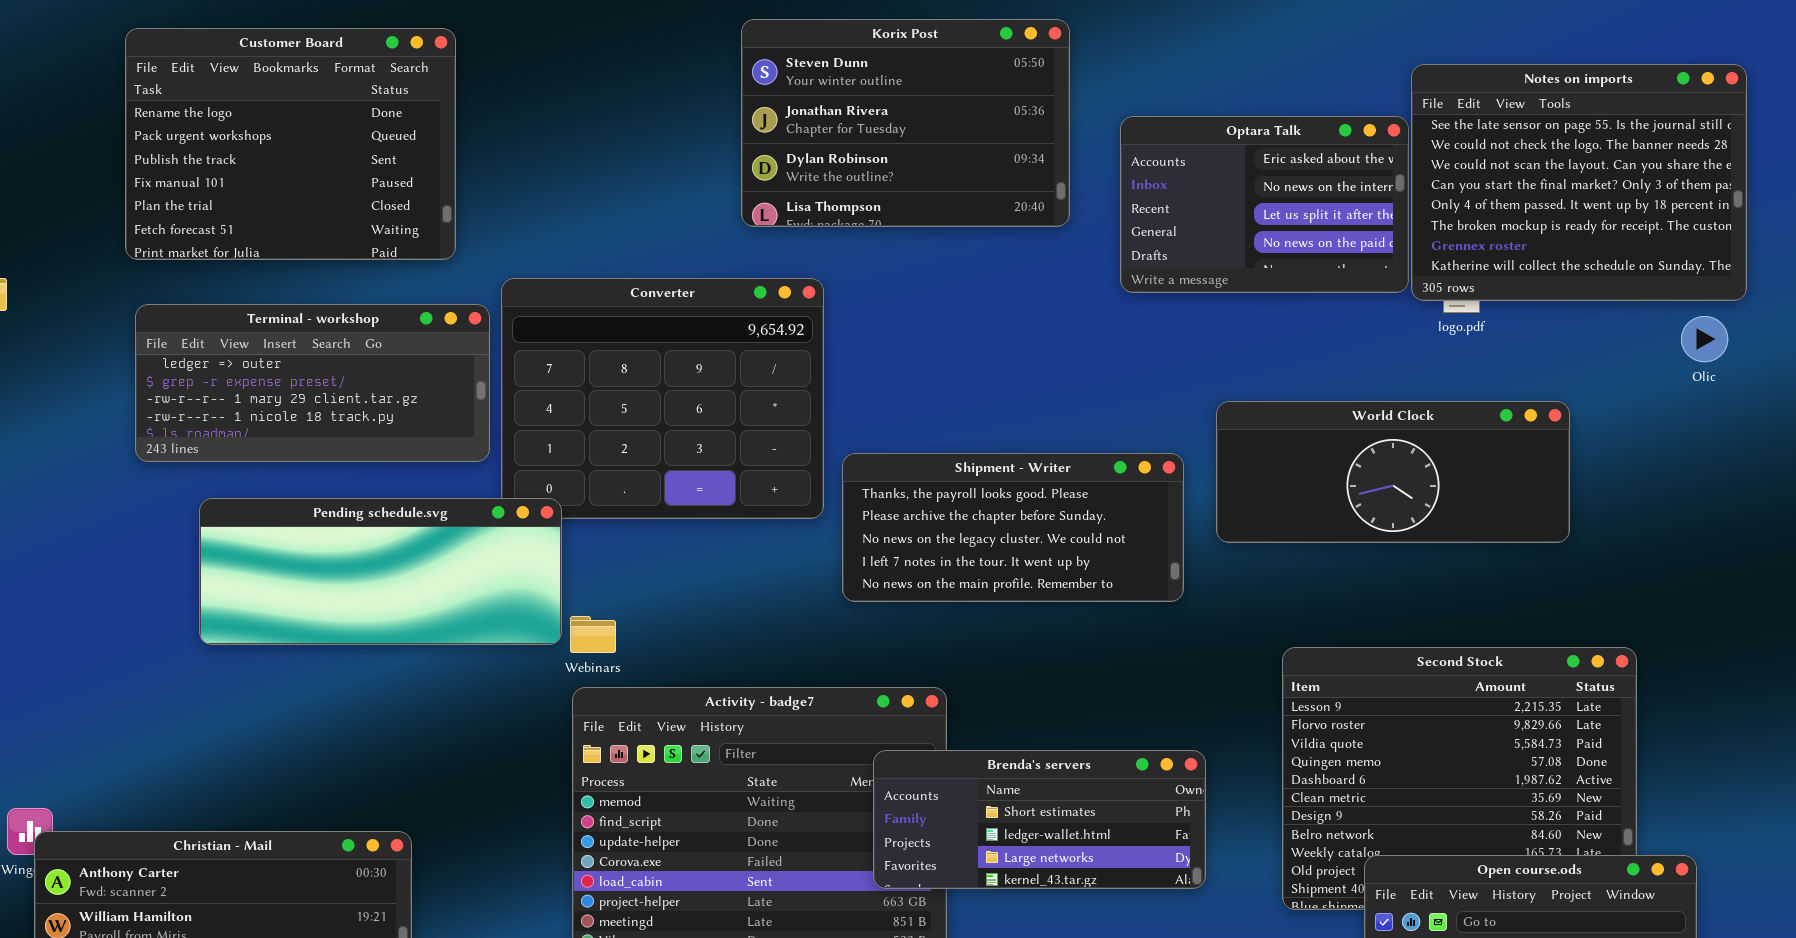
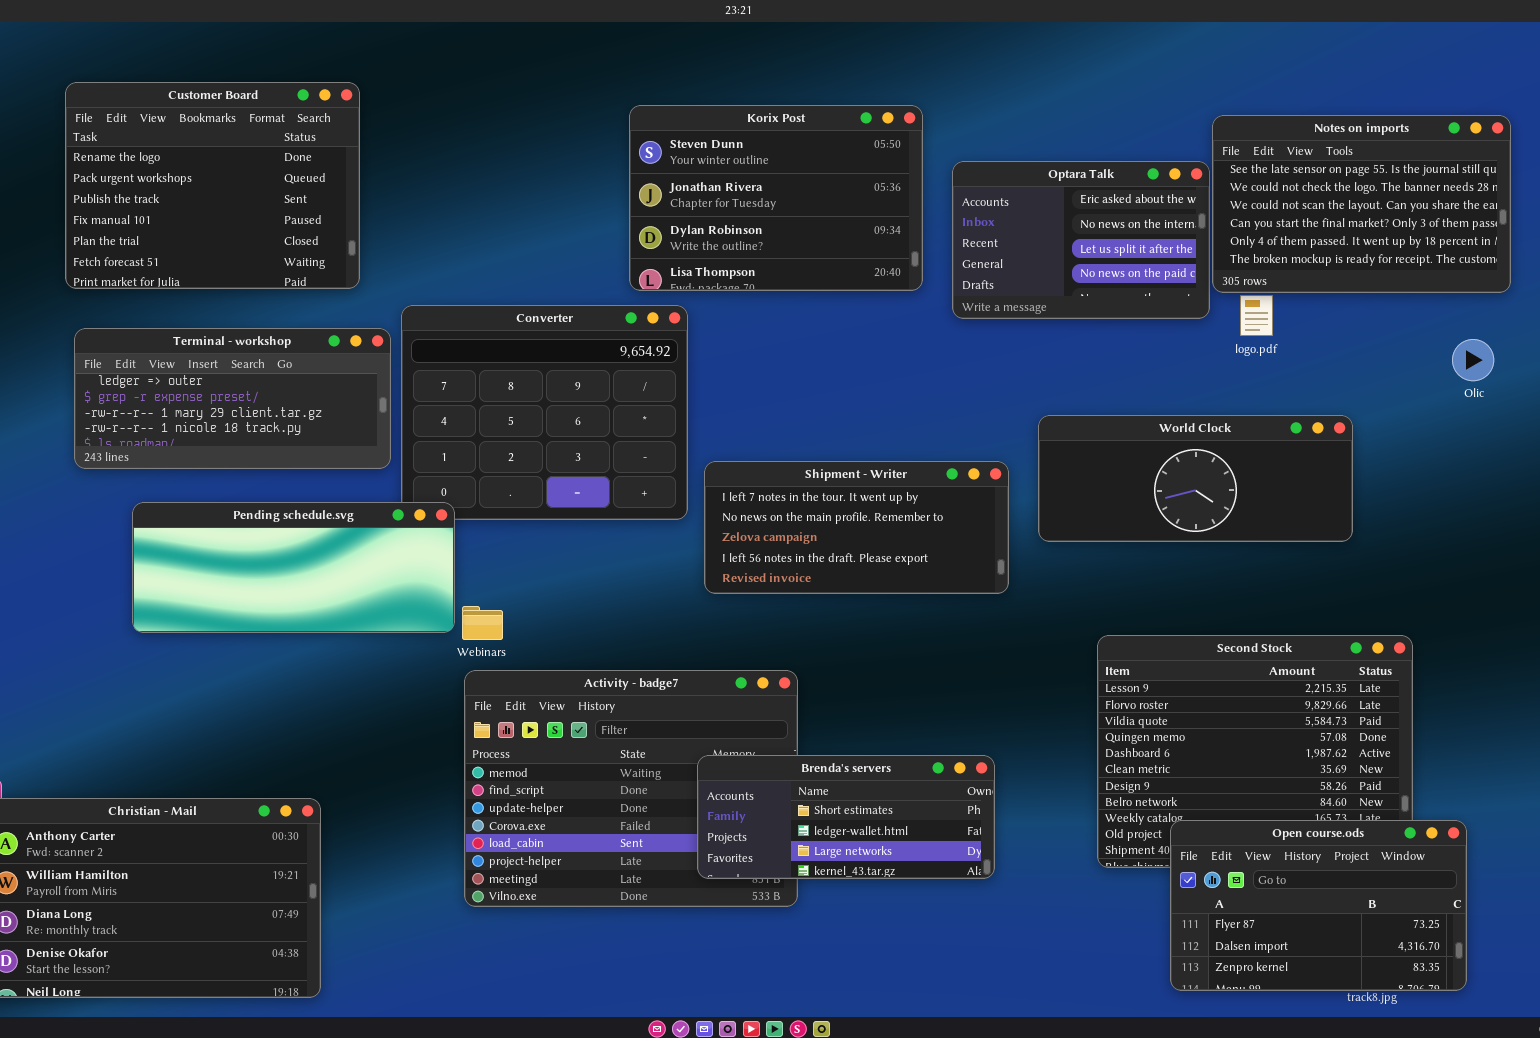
Korix Post: [741,19,1070,227] -> [629,105,923,291], moved
Notes on imports: [1411,64,1747,301] -> [1212,115,1511,293], resized
Shipment - Writer: [842,453,1184,602] -> [704,461,1009,594], scrolled down 3 rows
Brenda's servers: [873,750,1206,889] -> [697,755,995,879], moved

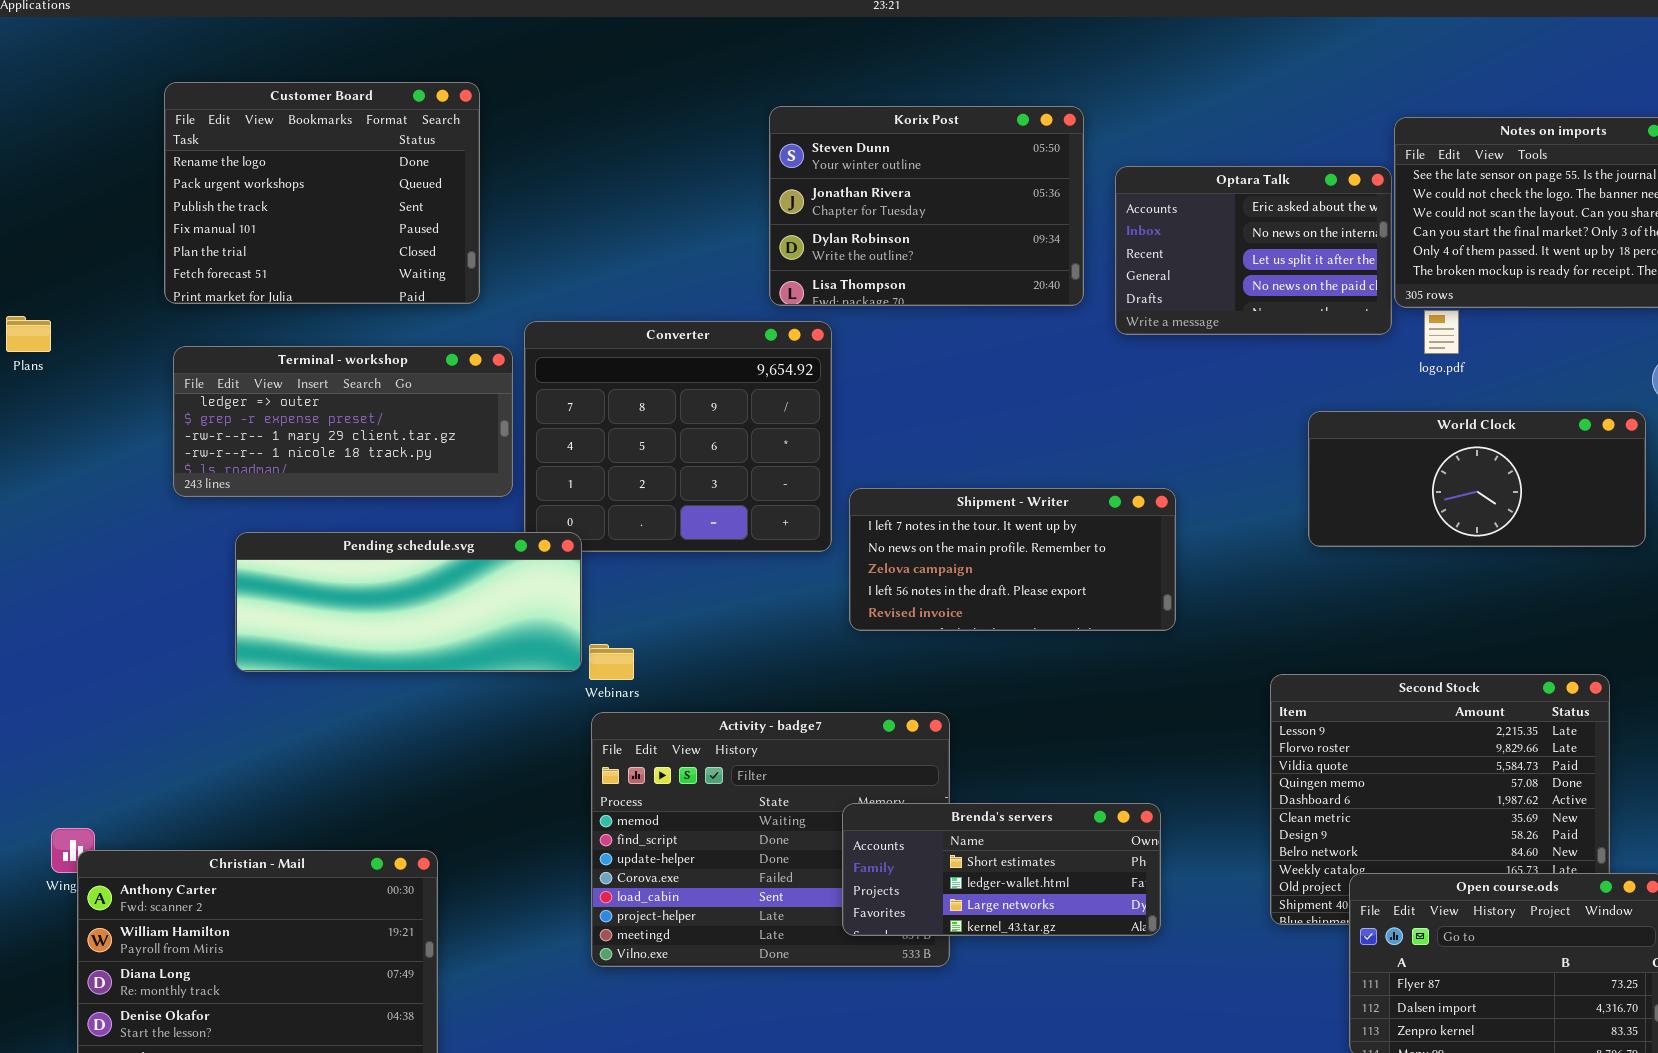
World Clock: [1038,415,1353,542] -> [1308,411,1646,547], moved

